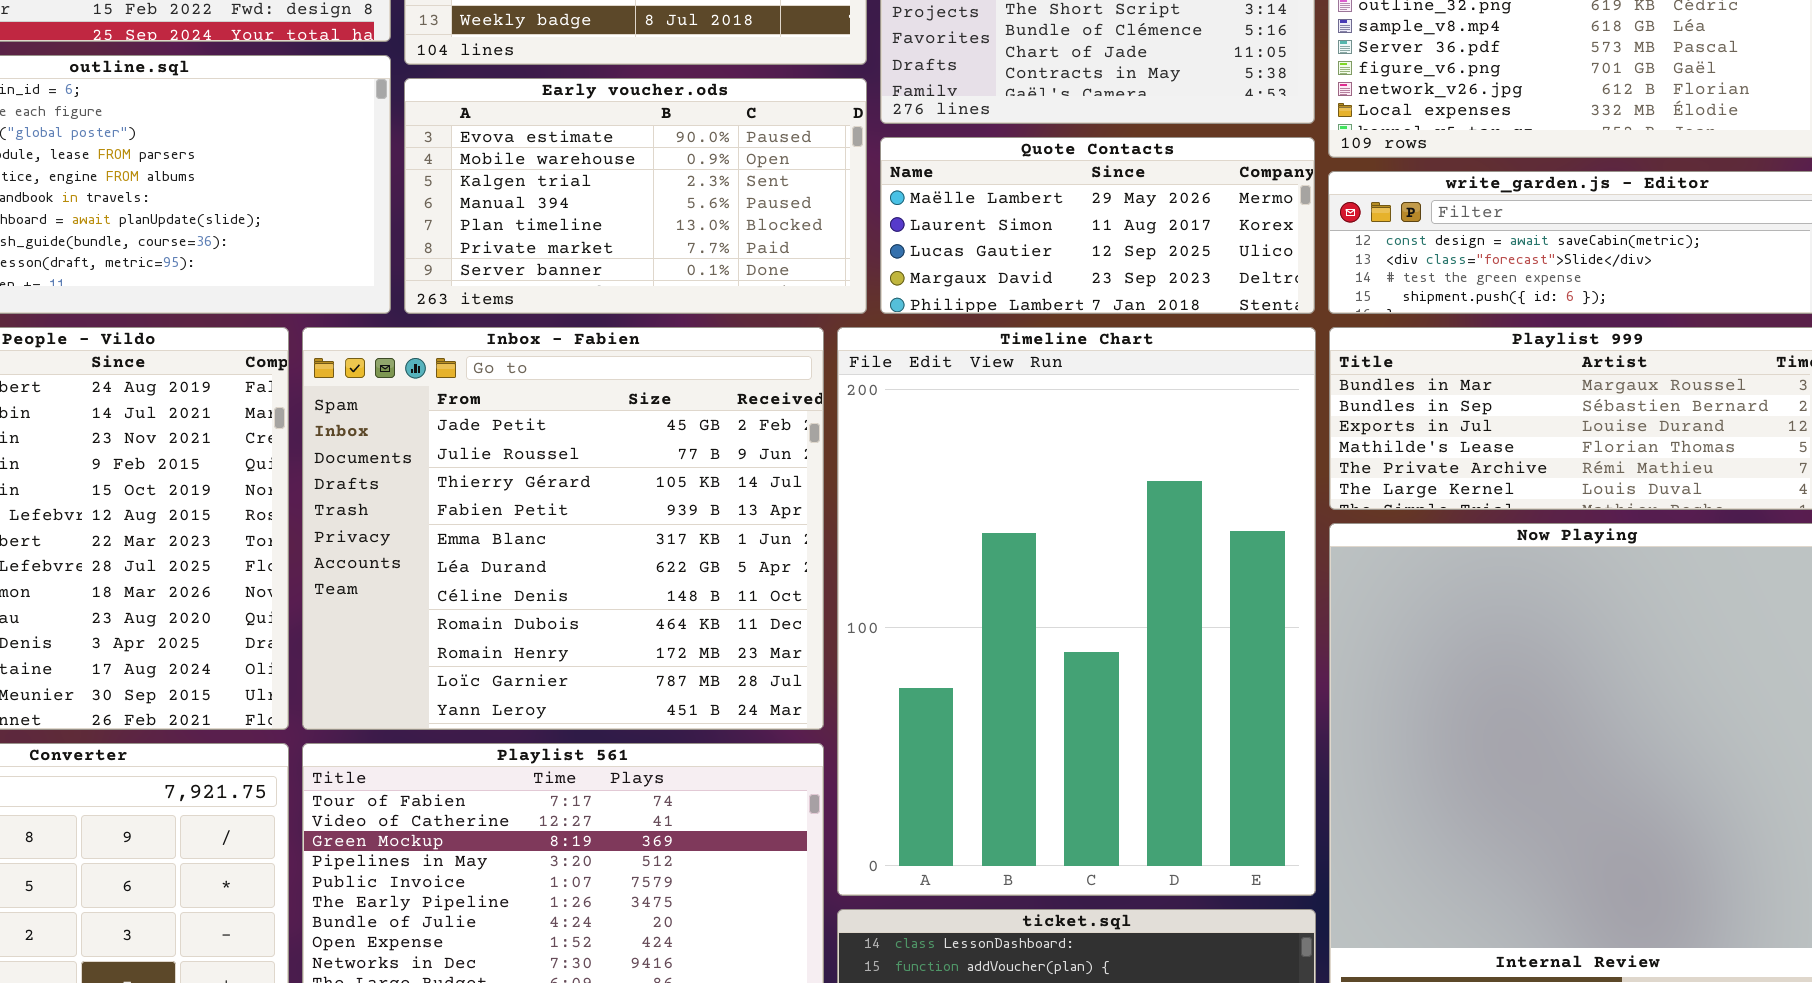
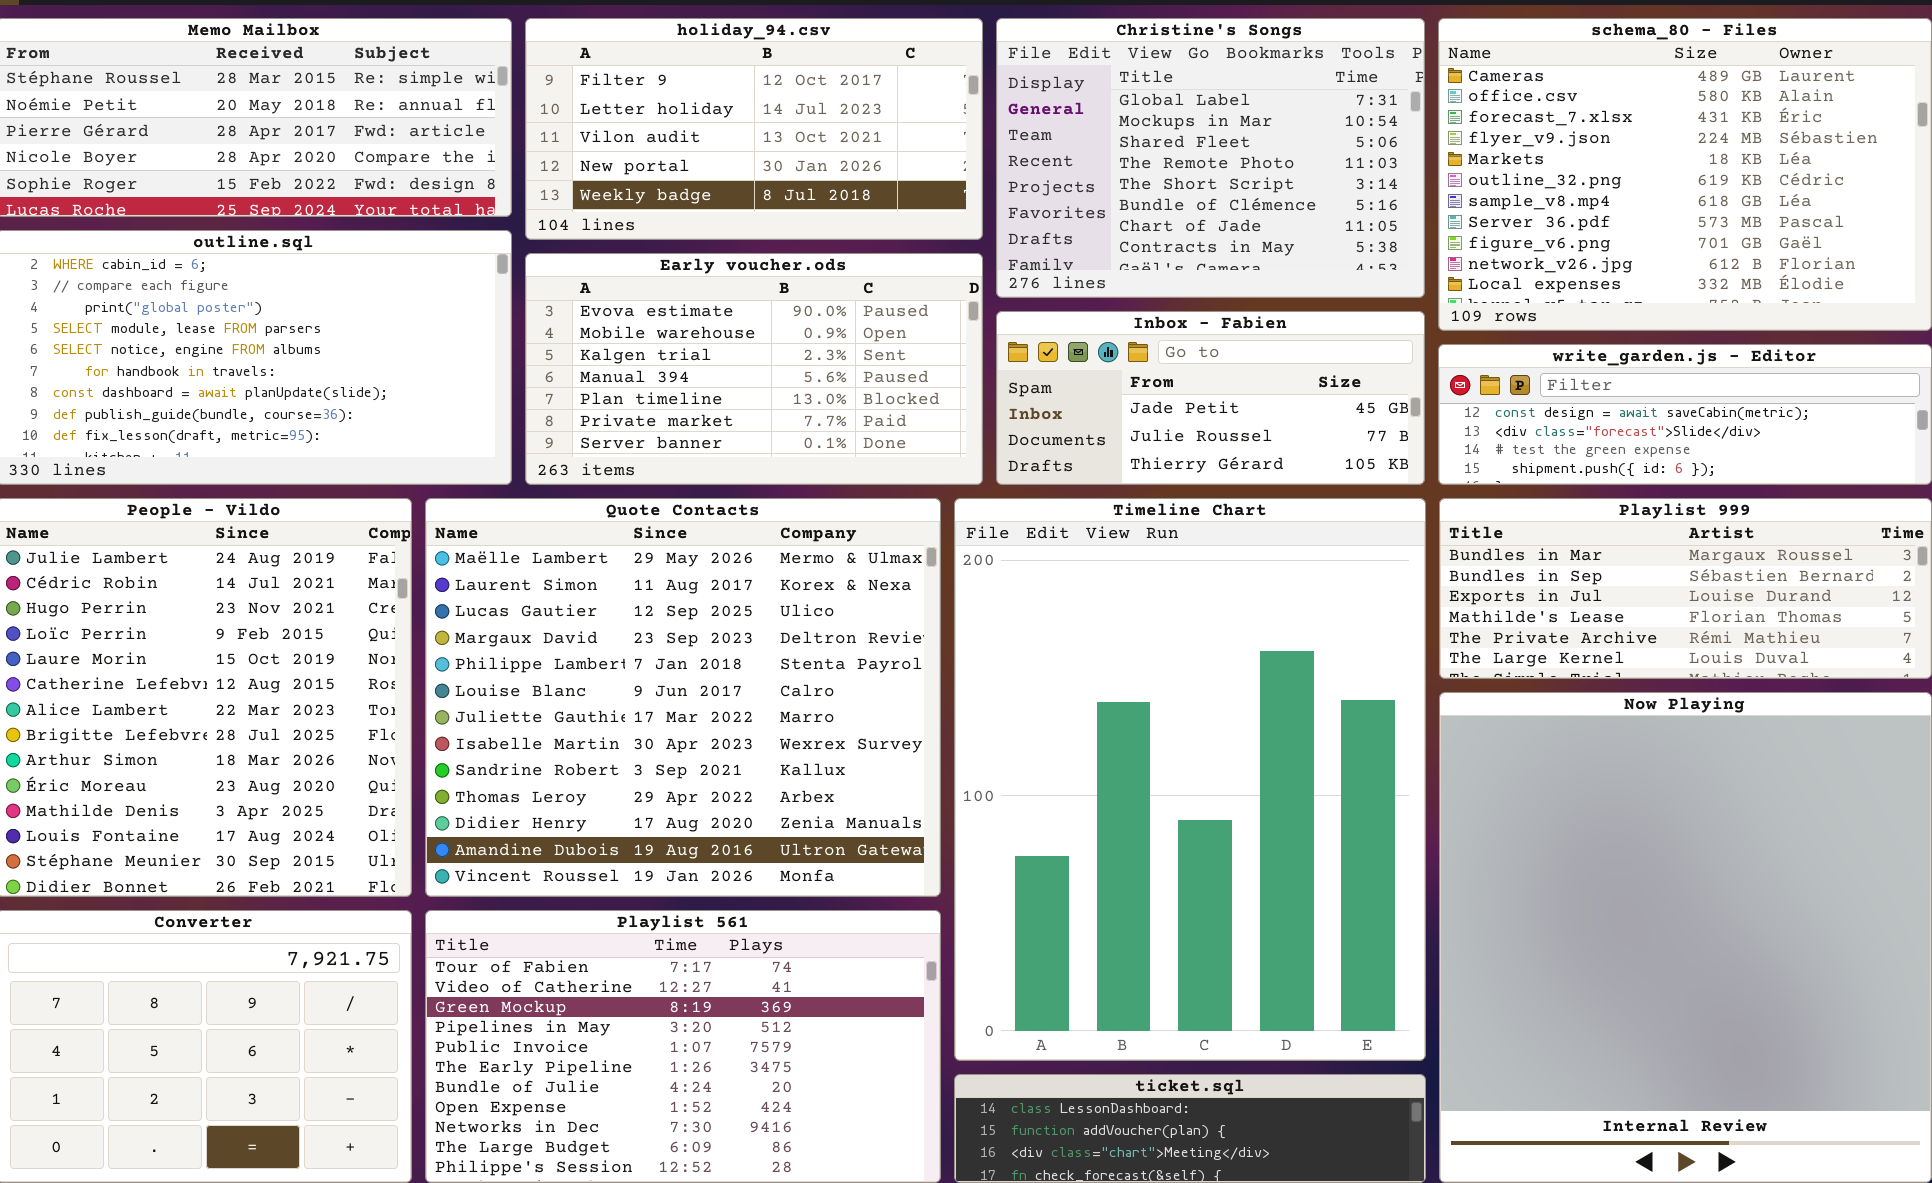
Quote Contacts: [880,137,1315,314] -> [425,498,941,897], moved, resized
Inbox - Fabien: [302,327,824,730] -> [996,311,1425,485], moved, resized

